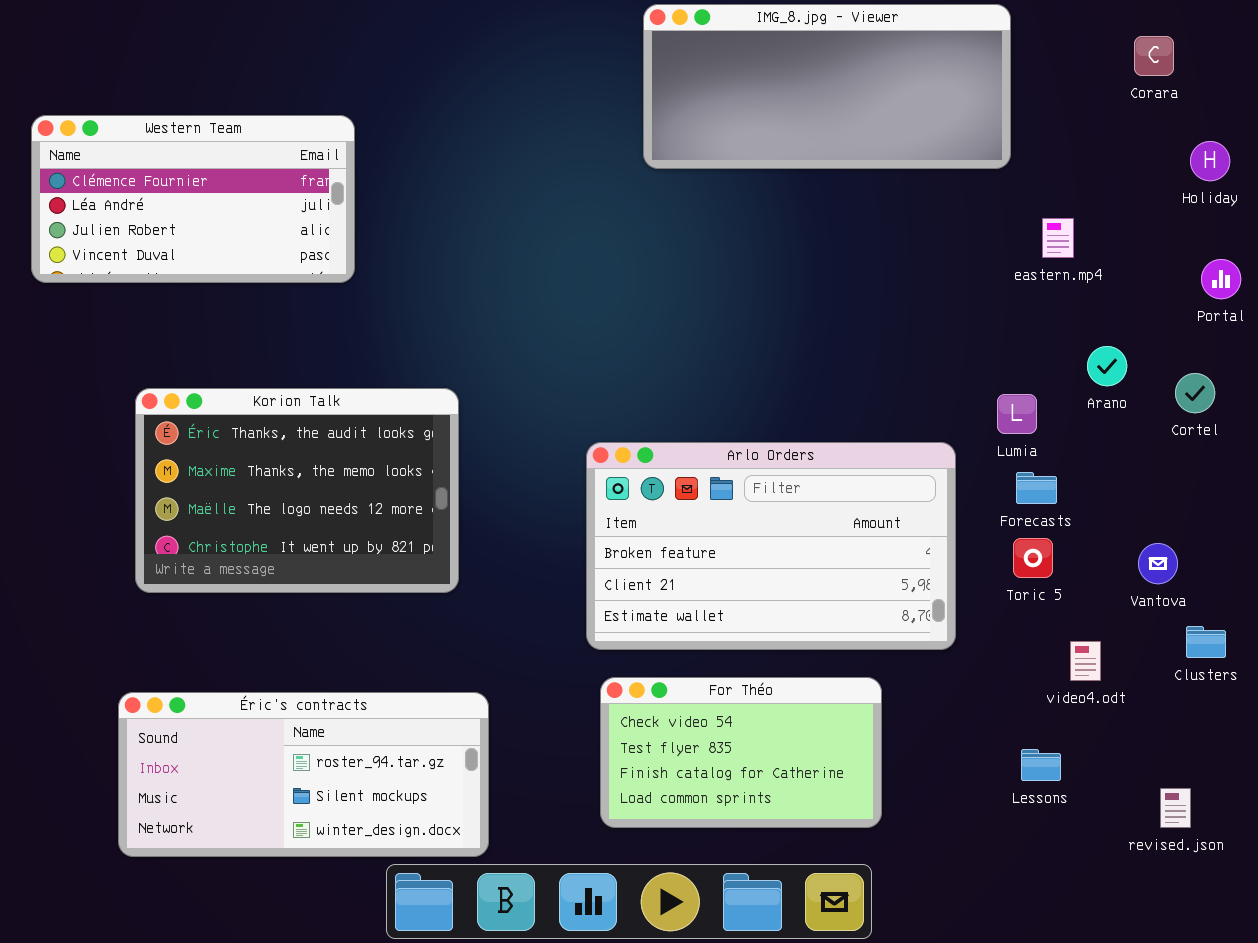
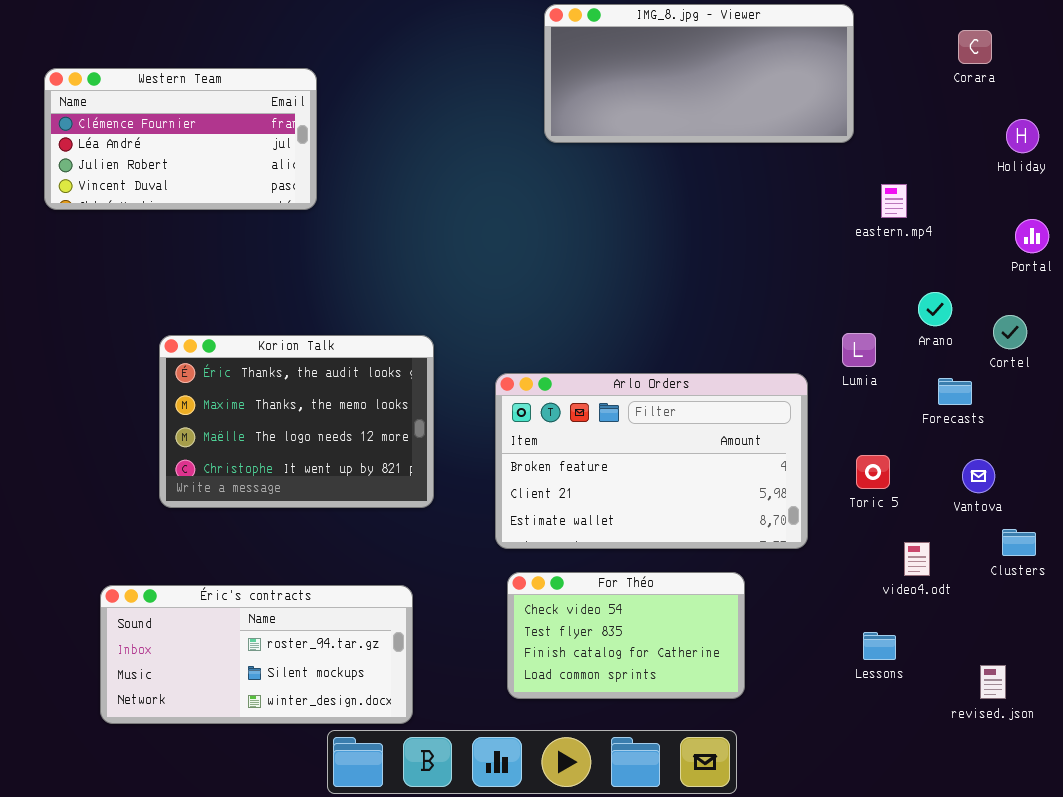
Western Team: [31,115,355,283] -> [44,68,317,210], moved
Korion Talk: [135,388,459,593] -> [159,335,434,508], moved
Forecasts: [1016,472,1057,504] -> [938,378,972,405], moved

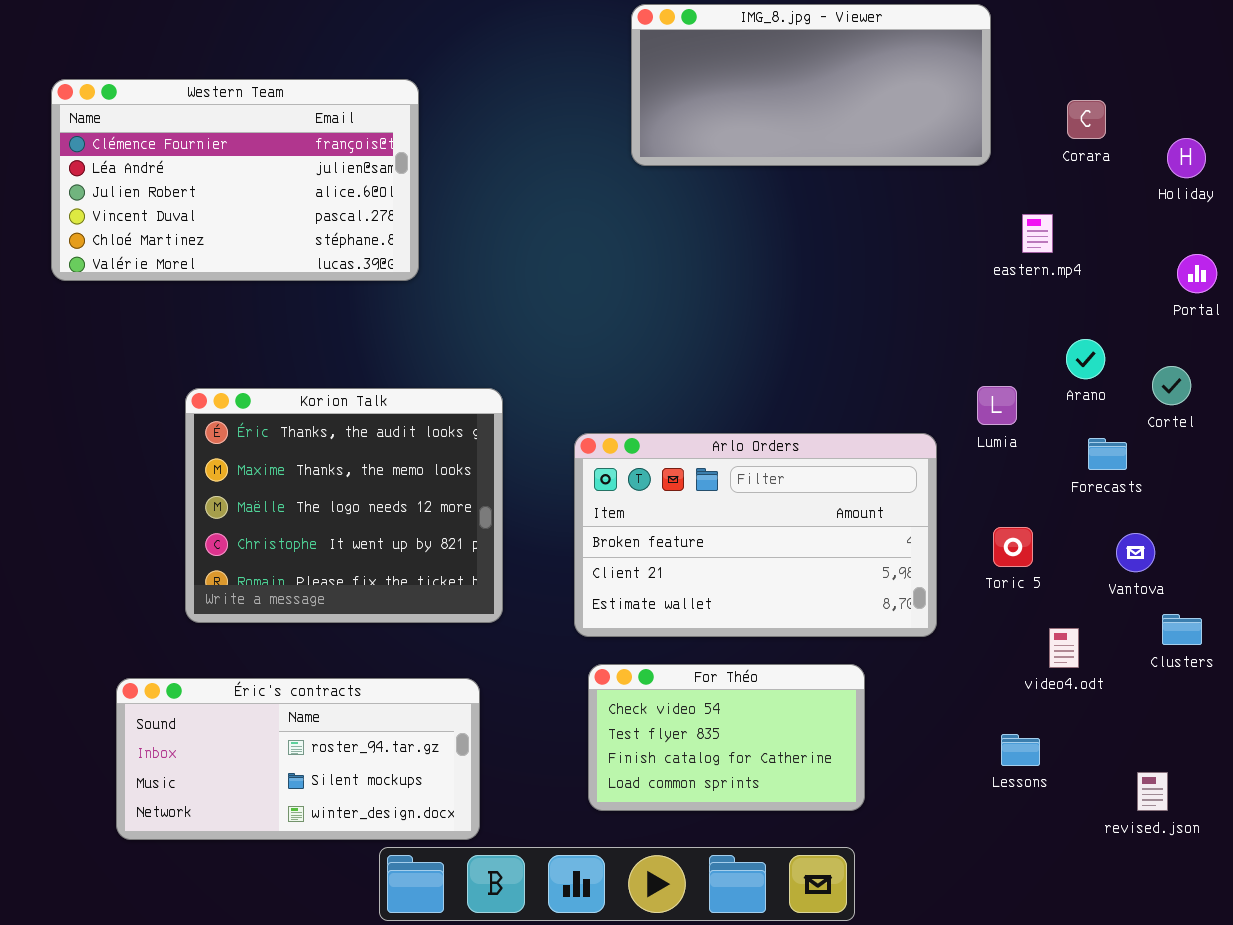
Corara: [958,30,992,64] -> [1067,100,1106,139], moved
Western Team: [44,68,317,210] -> [51,79,419,281], resized
Korion Talk: [159,335,434,508] -> [185,388,503,623], resized

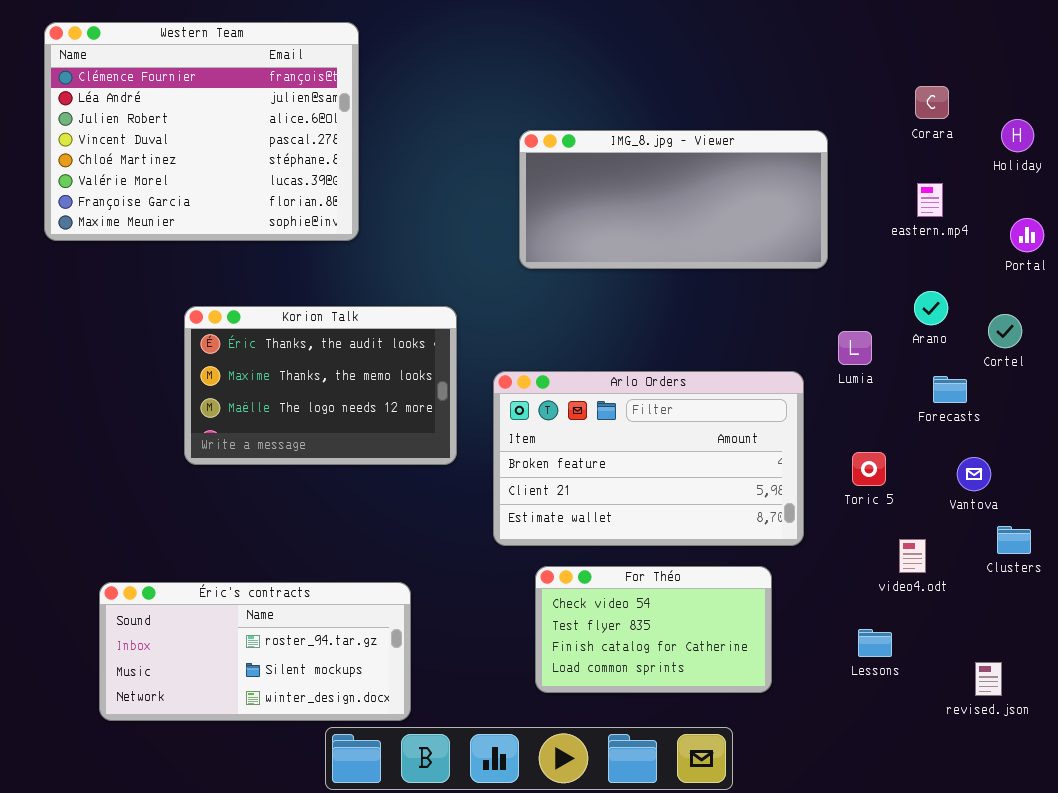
IMG_8.jpg - Viewer: [631,4,991,166] -> [519,130,828,269], moved
Western Team: [51,79,419,281] -> [44,22,359,241], resized
eastern.mp4: [1022,214,1053,253] -> [917,183,943,217], moved
Korion Talk: [185,388,503,623] -> [184,306,457,465], moved, resized
For Théo: [588,664,865,811] -> [535,566,772,693], moved

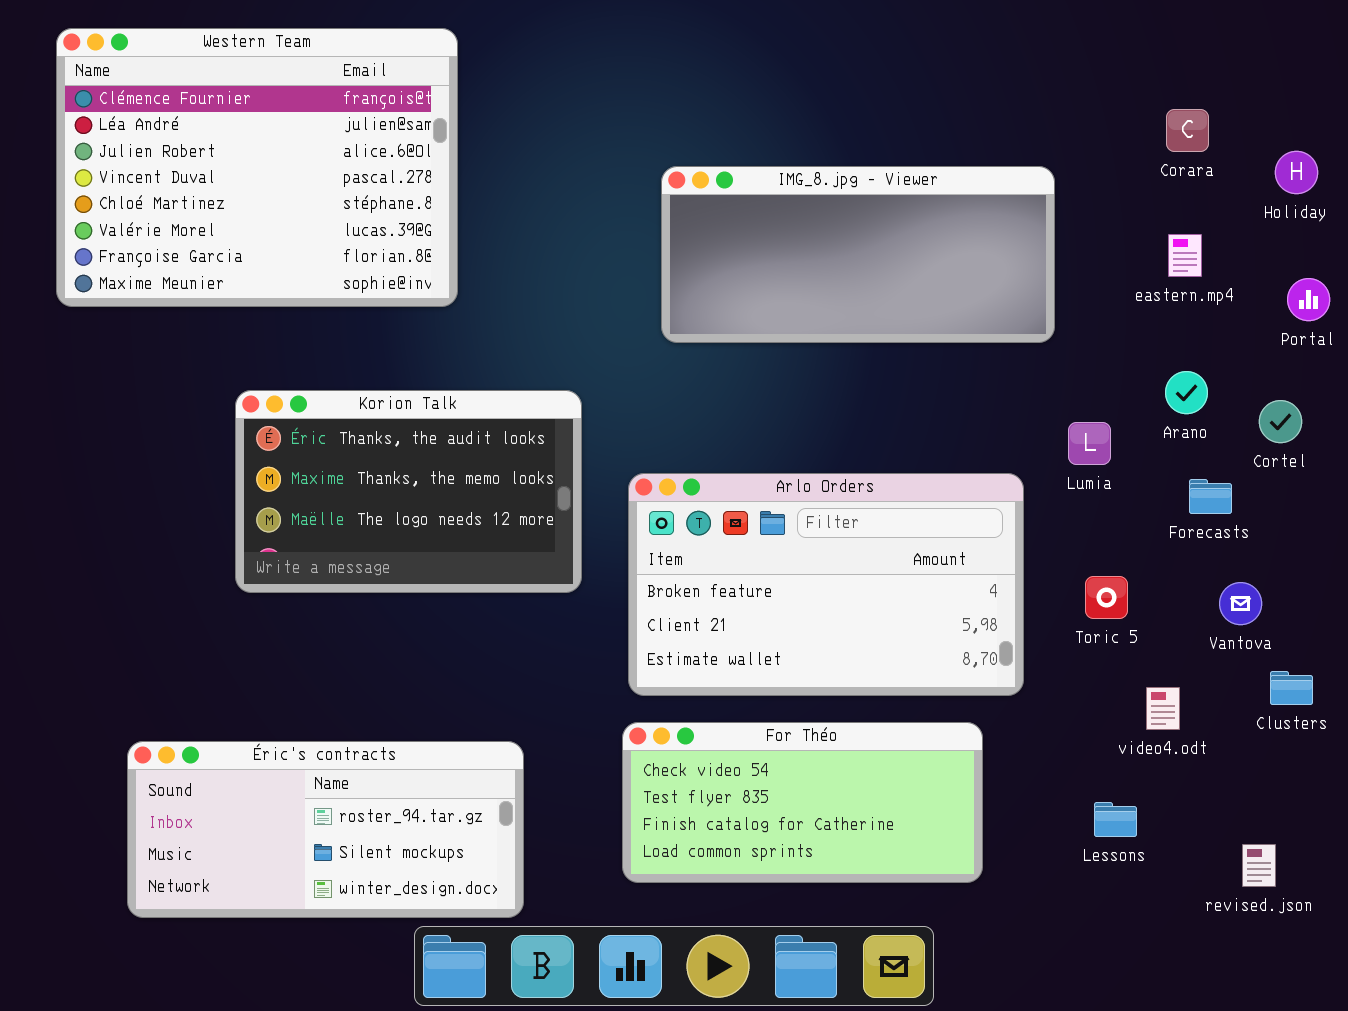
For Théo: [535,566,772,693] -> [622,722,983,883], resized

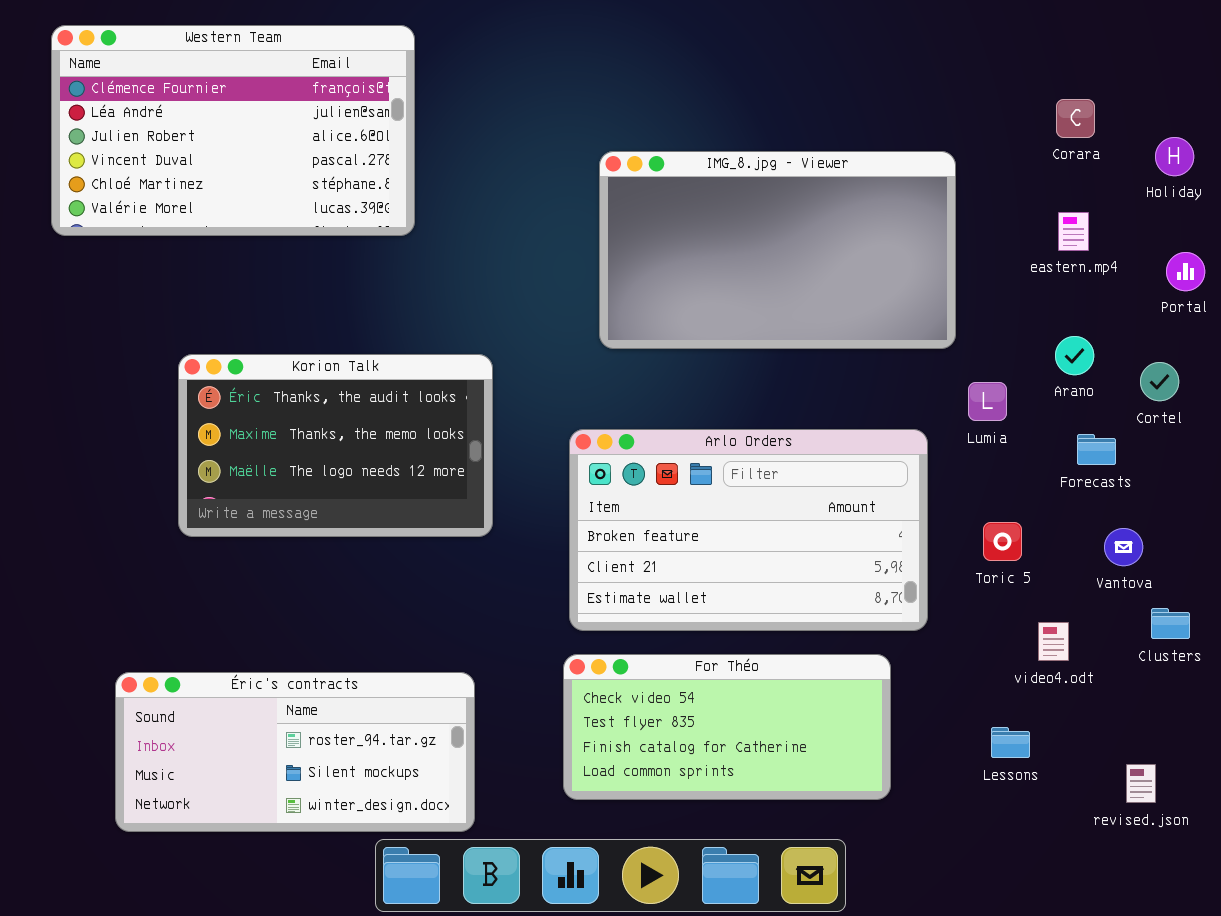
Western Team: [56,28,458,307] -> [51,25,415,236], resized
IMG_8.jpg - Viewer: [661,166,1055,343] -> [599,151,956,349], resized
Korion Talk: [235,390,582,593] -> [178,354,493,537], moved

